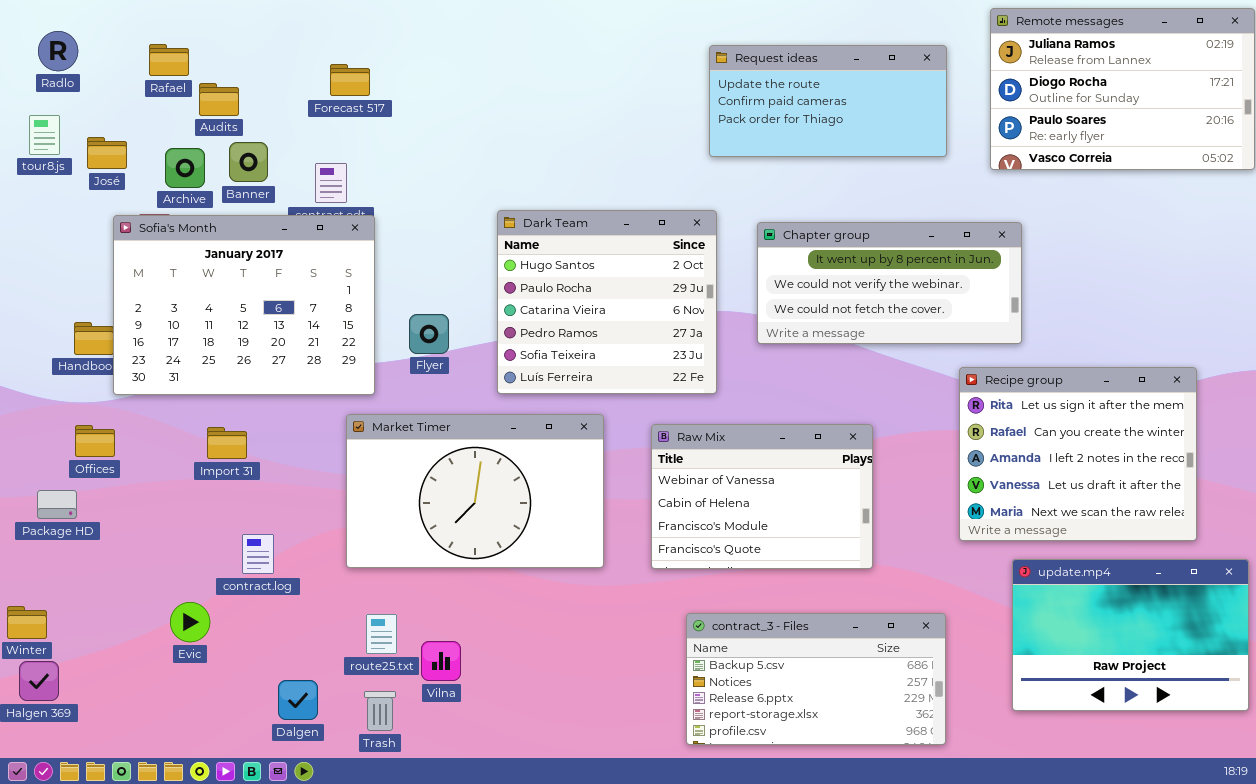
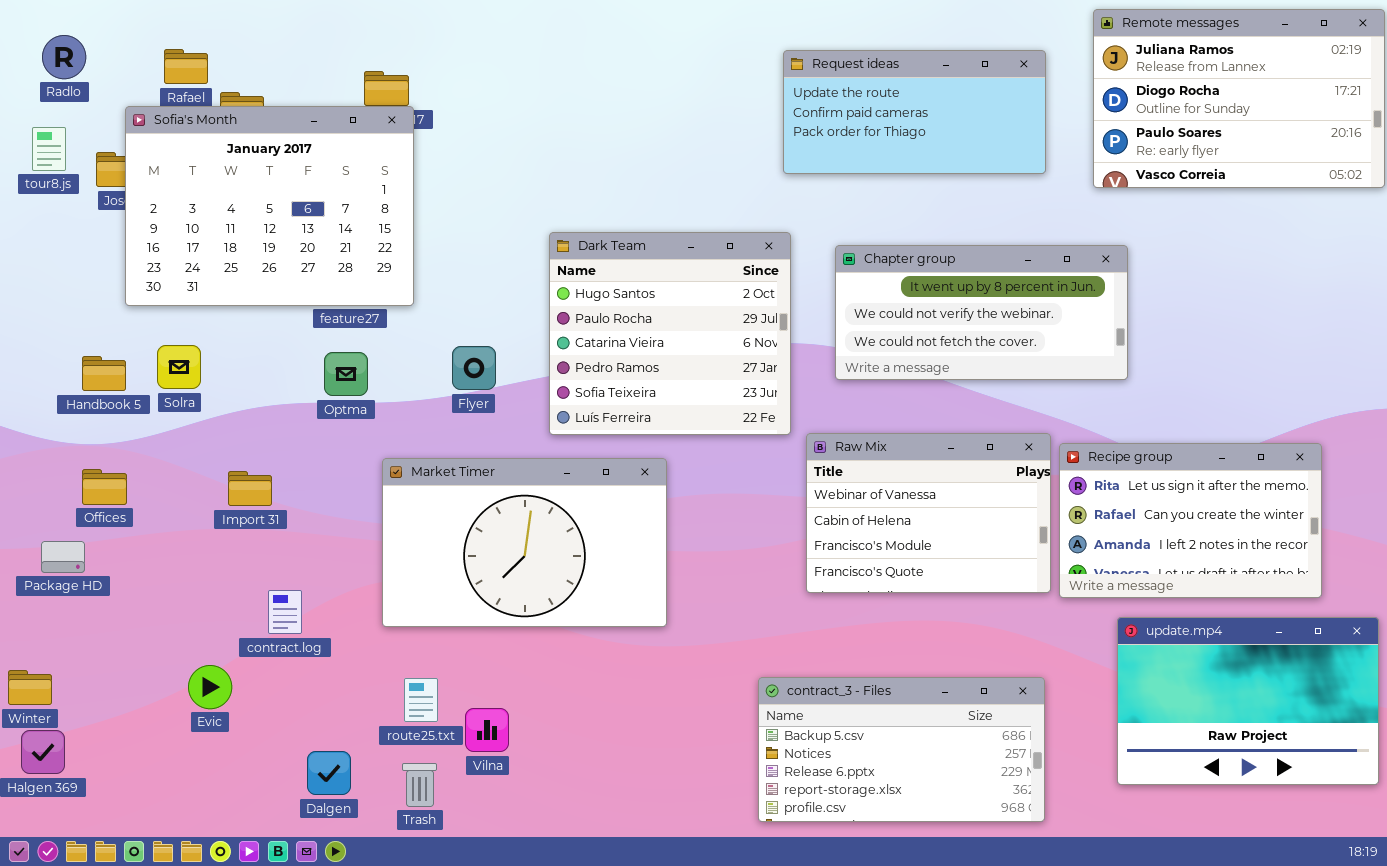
Sofia's Month: [113,215,375,395] -> [125,106,414,306], moved
Recipe group: [959,367,1197,541] -> [1059,443,1322,598], resized
Raw Mix: [651,424,873,569] -> [806,433,1051,593], moved

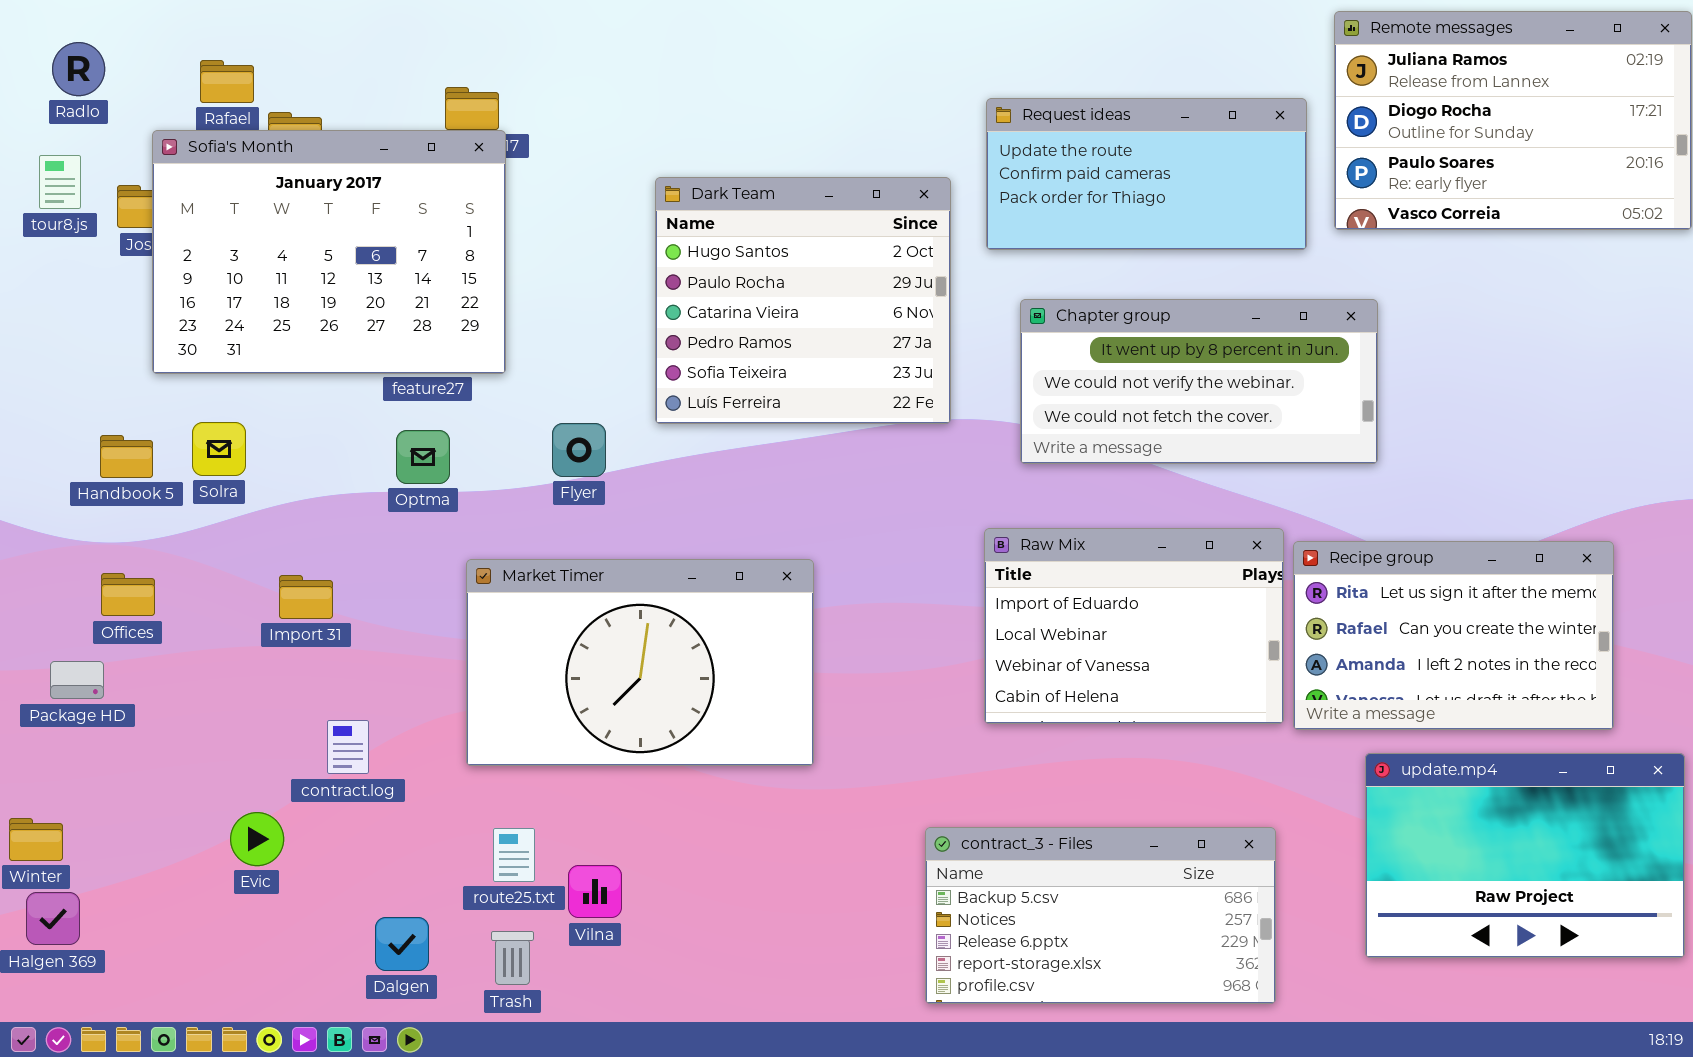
Request ideas: [783,50,1046,174] -> [986,98,1307,250], moved
Dark Team: [549,232,791,435] -> [655,177,951,424], moved
Raw Mix: [806,433,1051,593] -> [984,528,1284,724], scrolled up 2 rows

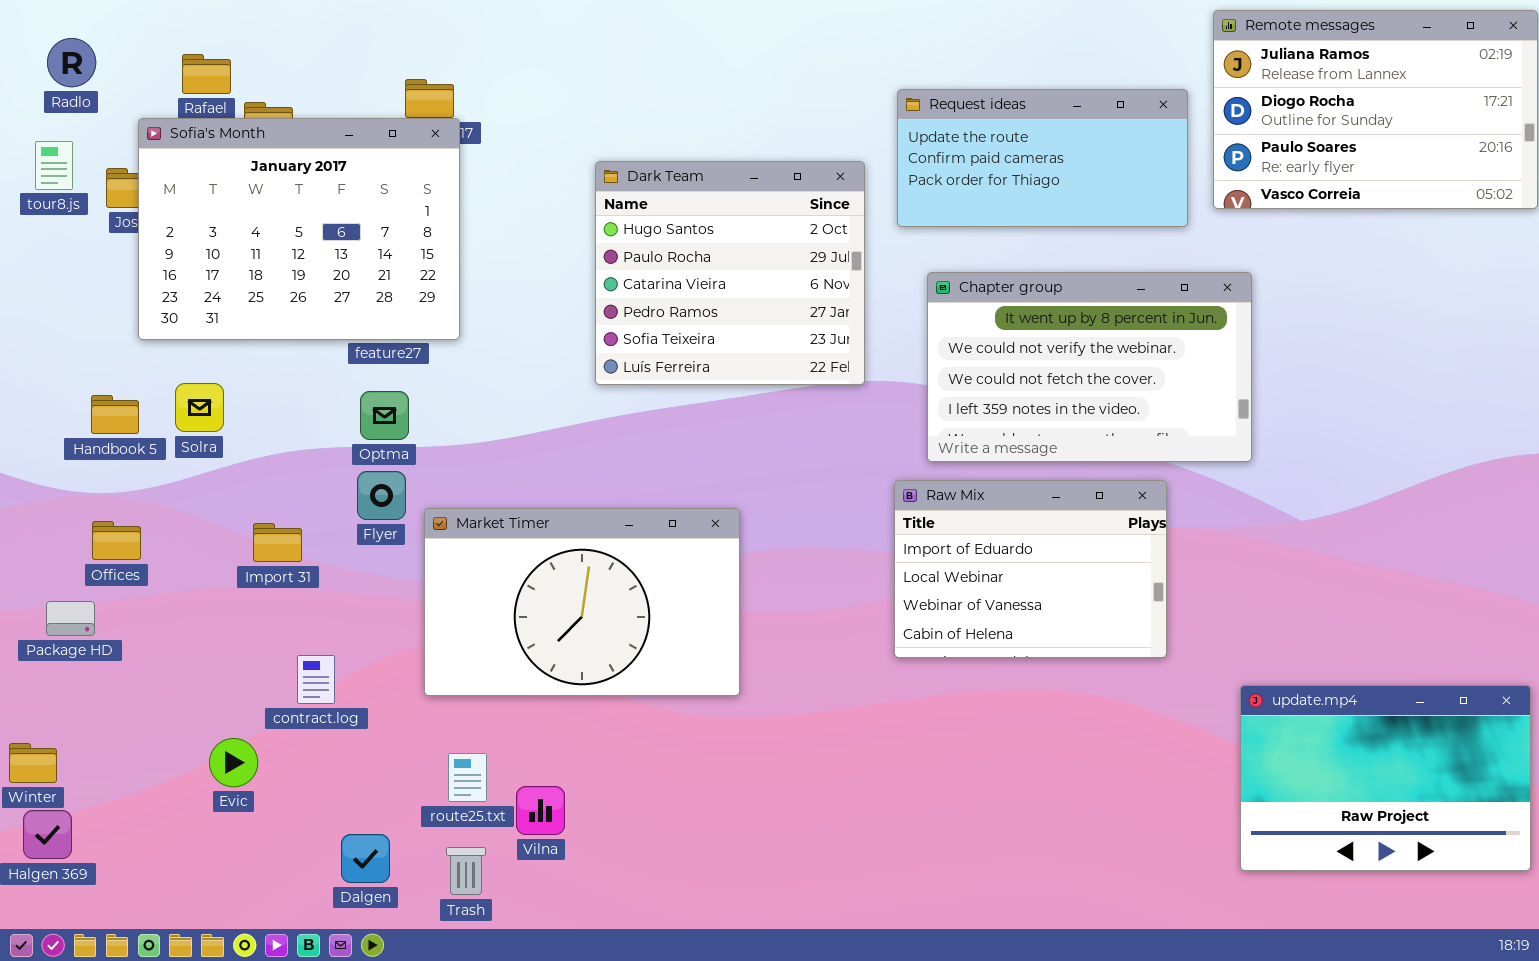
Chapter group: [1020,299,1378,464] -> [927,272,1252,462], resized
Flyer: [552,423,606,477] -> [357,471,406,520], moved
Recipe group: [1293,541,1614,730] -> none, closed
contract_3 - Files: [925,827,1276,1004] -> none, closed

